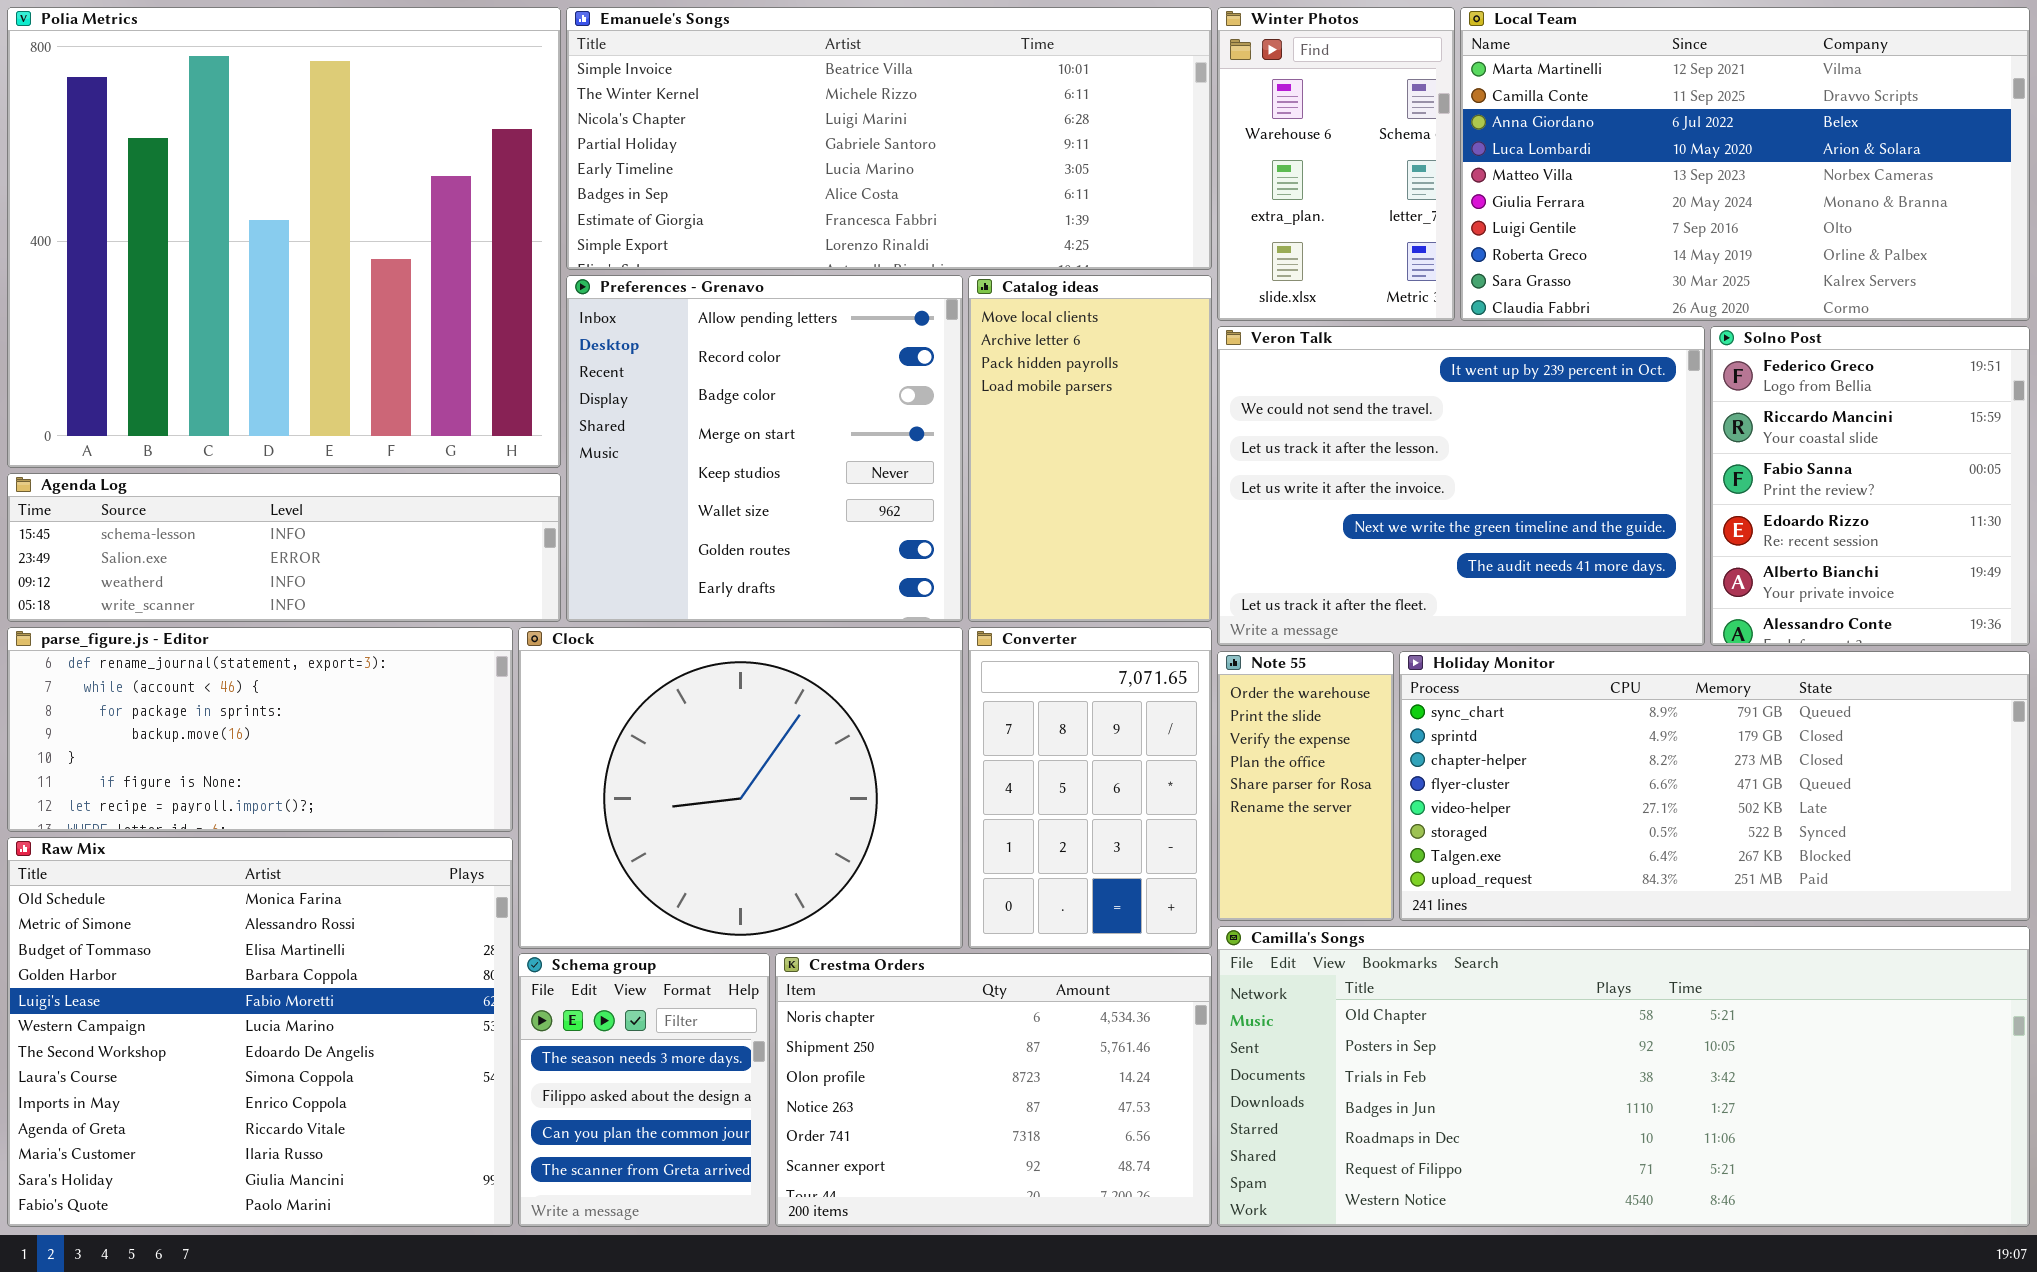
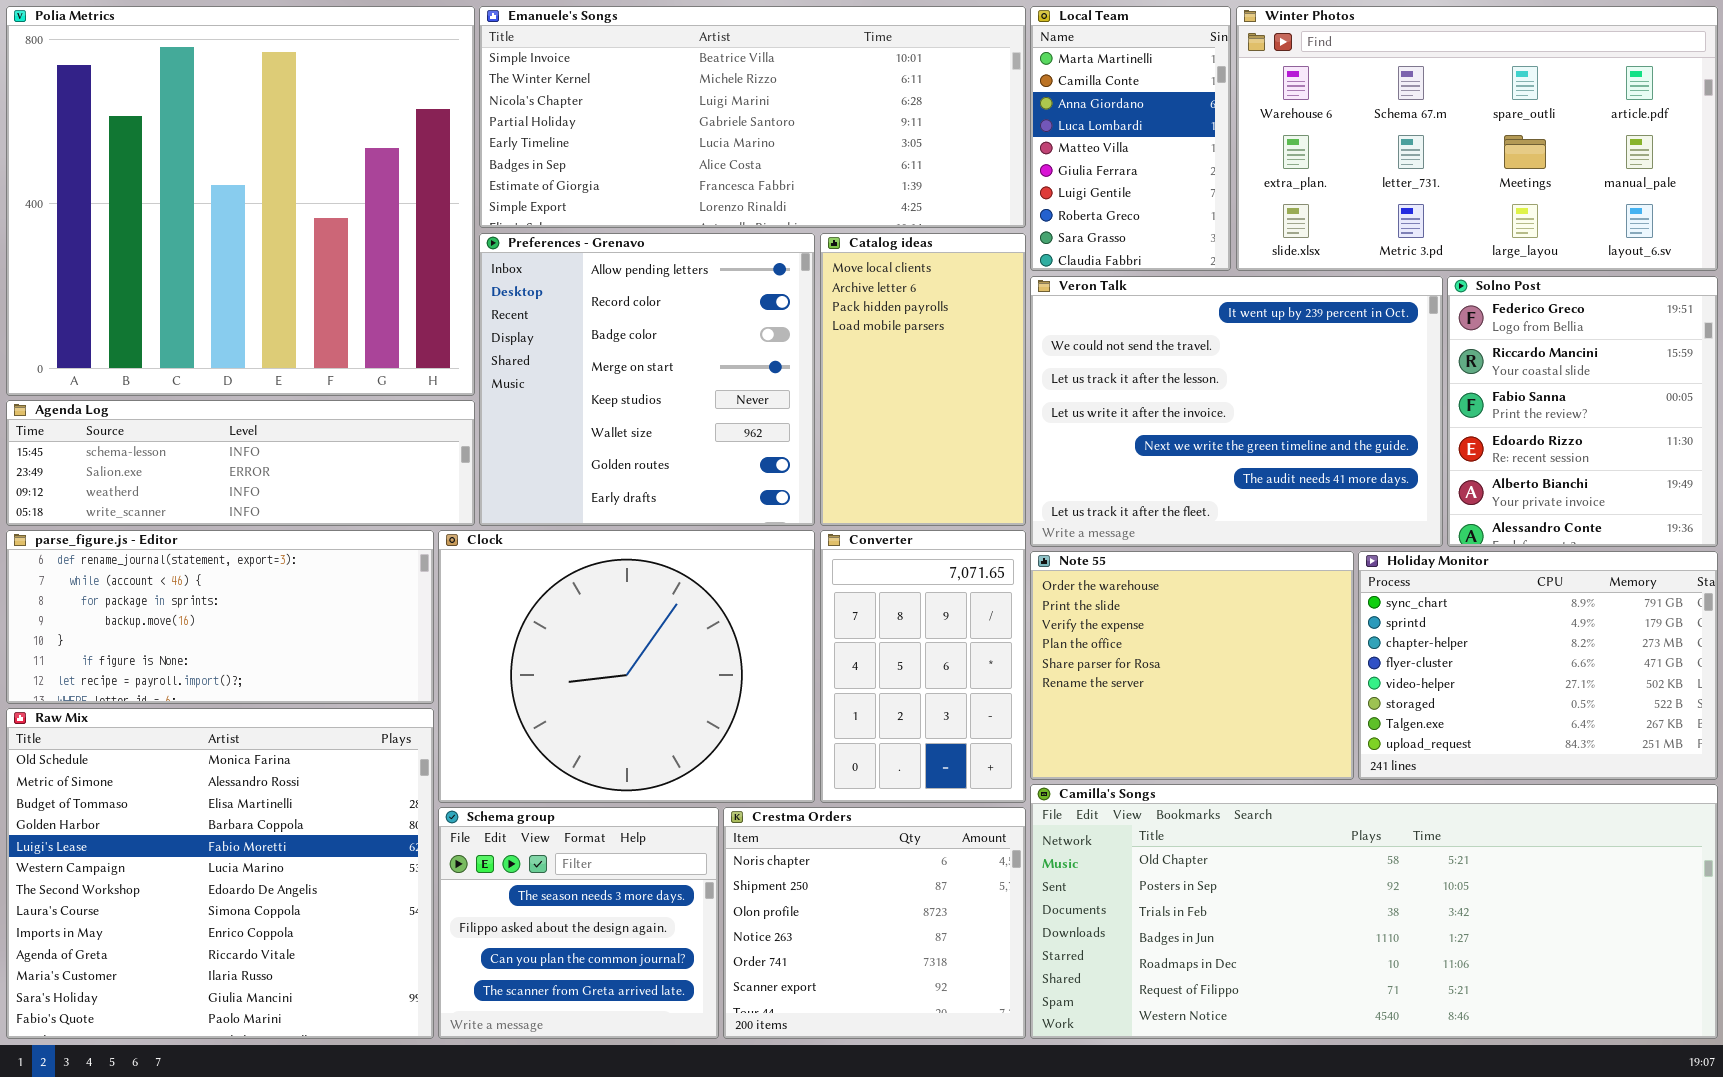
Winter Photos: [1217,7,1455,321] -> [1236,6,1718,271], moved, resized
Local Team: [1460,7,2030,321] -> [1030,6,1231,271], moved, resized
Note 55: [1217,651,1394,921] -> [1030,551,1354,780], resized
Holiday Monitor: [1399,651,2030,921] -> [1358,551,1718,780], resized
Schema group: [518,953,770,1227] -> [438,807,719,1039], resized
Crestma Orders: [775,953,1212,1227] -> [723,807,1026,1039], resized

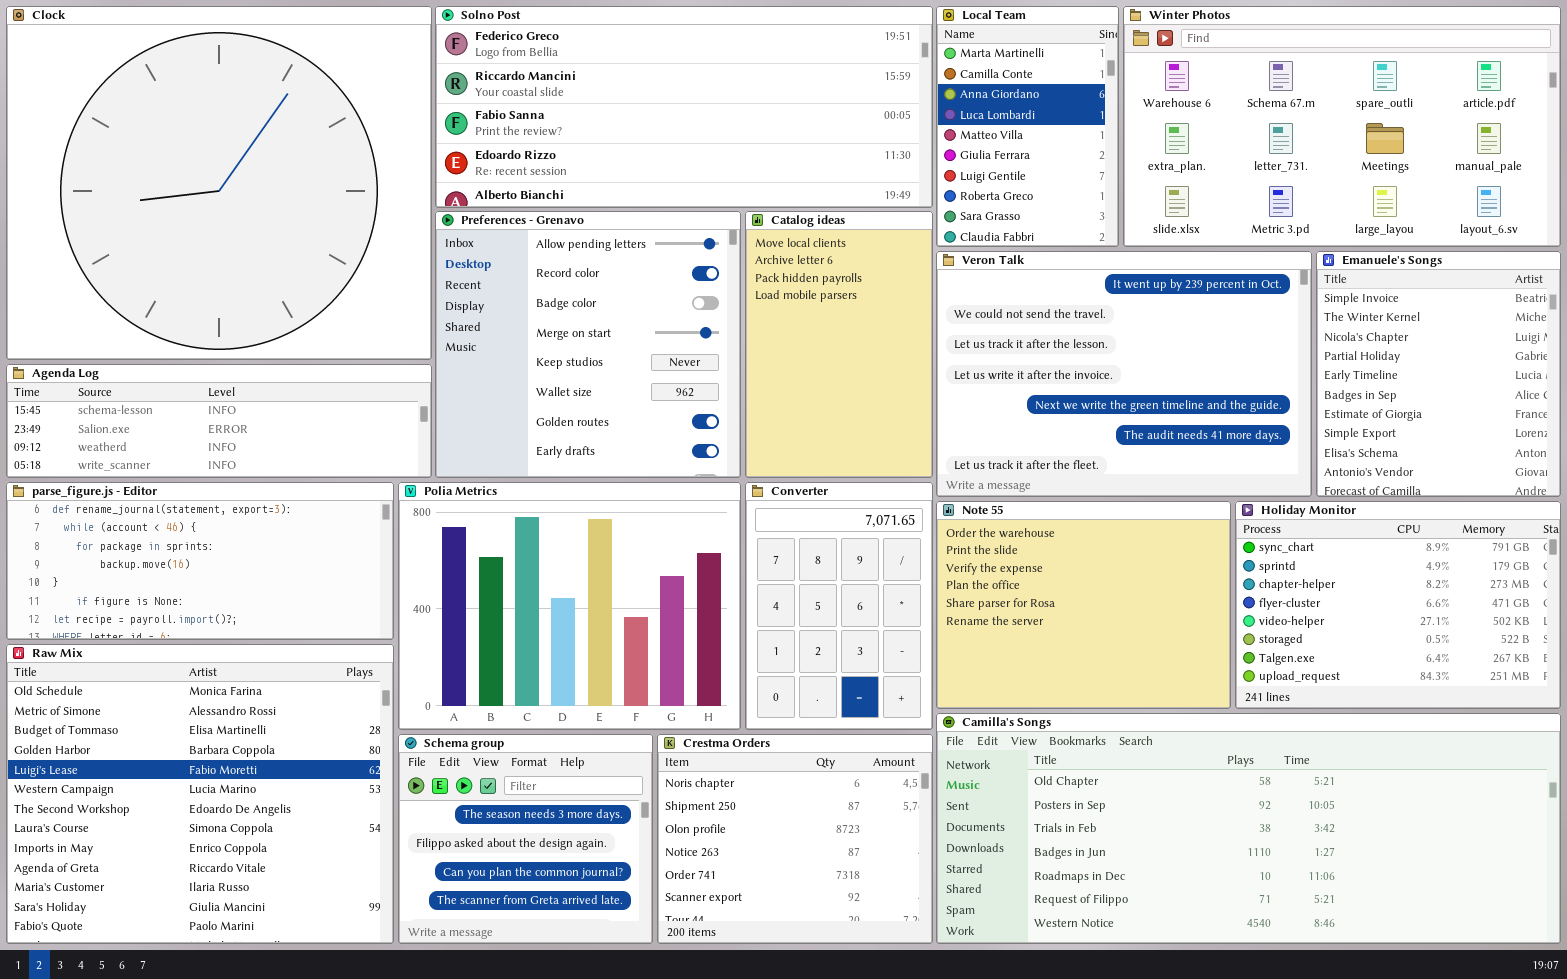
Polia Metrics: [6,6,475,396] -> [398,482,741,730], moved, resized
Emanuele's Songs: [479,6,1026,228] -> [1316,251,1561,497], moved, resized
Solno Post: [1447,276,1718,547] -> [435,6,933,208], moved, resized
Clock: [438,530,815,803] -> [6,6,432,360], moved, resized

